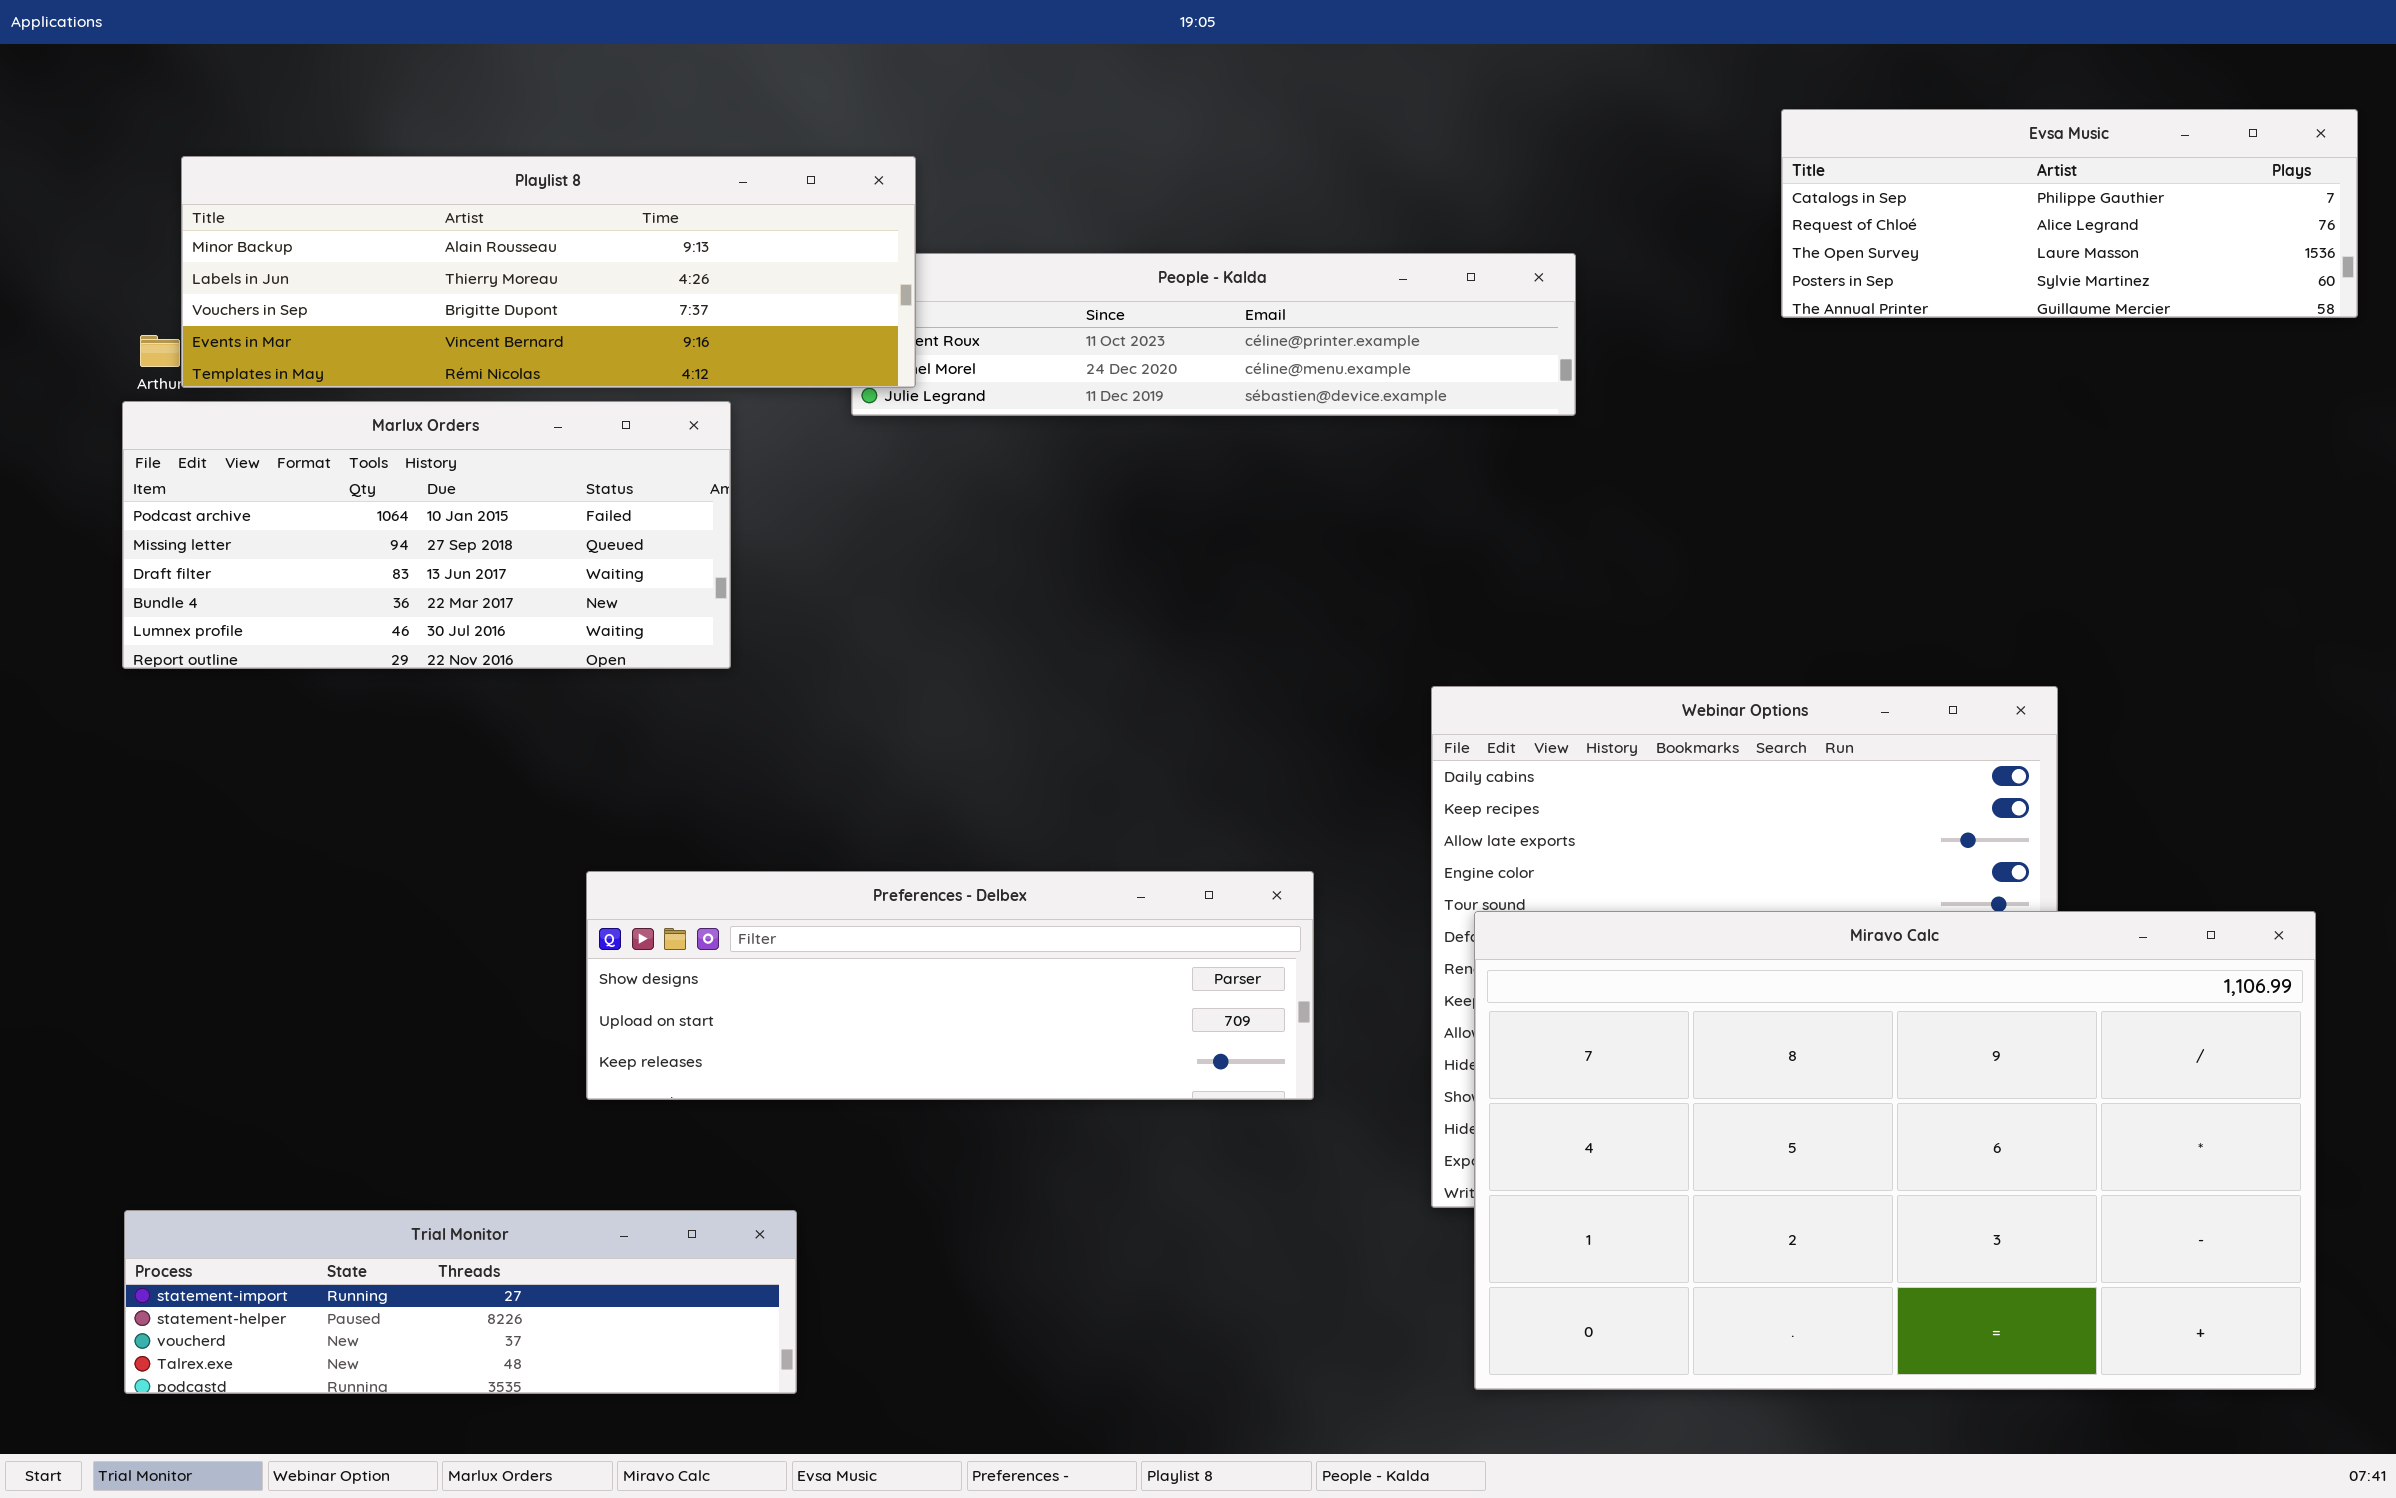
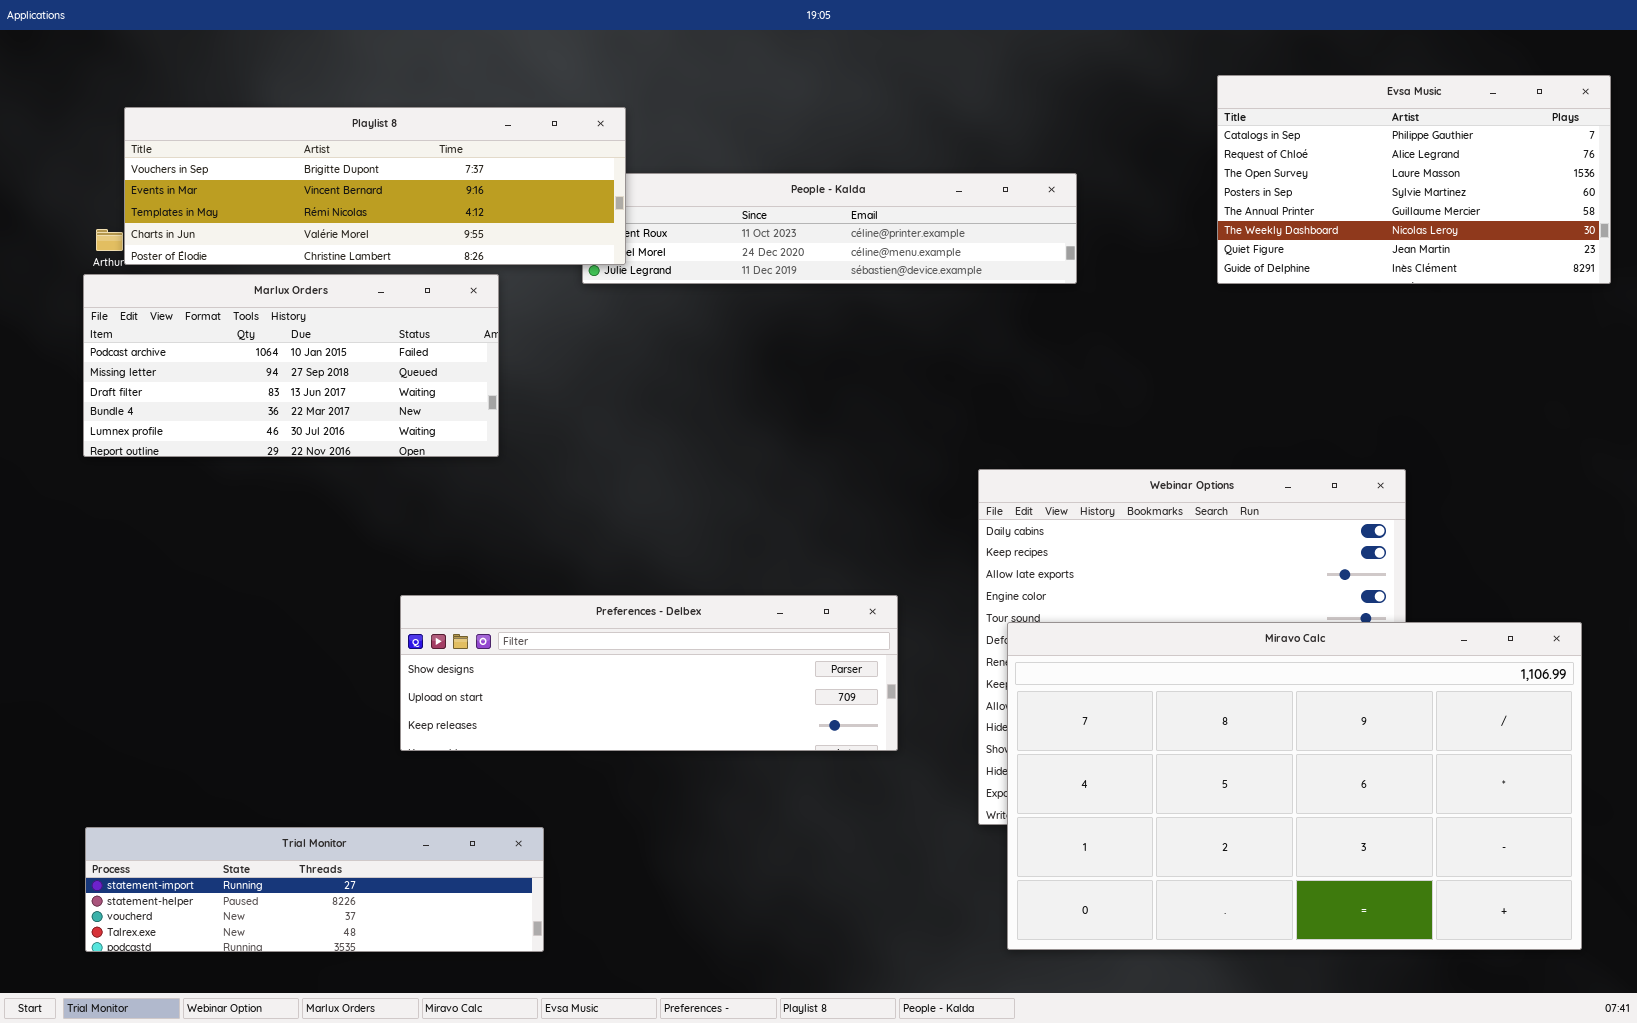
Evsa Music: [1781,109,2358,318] -> [1217,75,1611,284], resized
Playlist 8: [181,156,916,388] -> [124,107,626,265], scrolled down 2 rows

